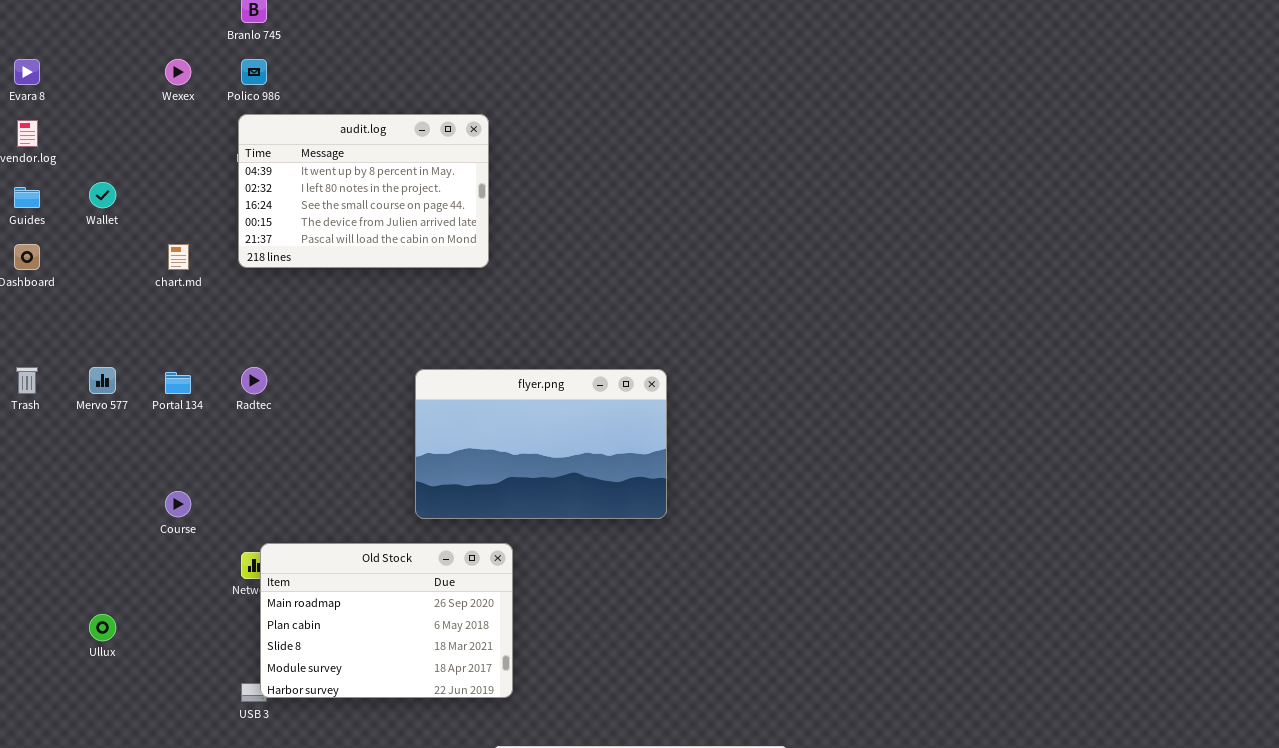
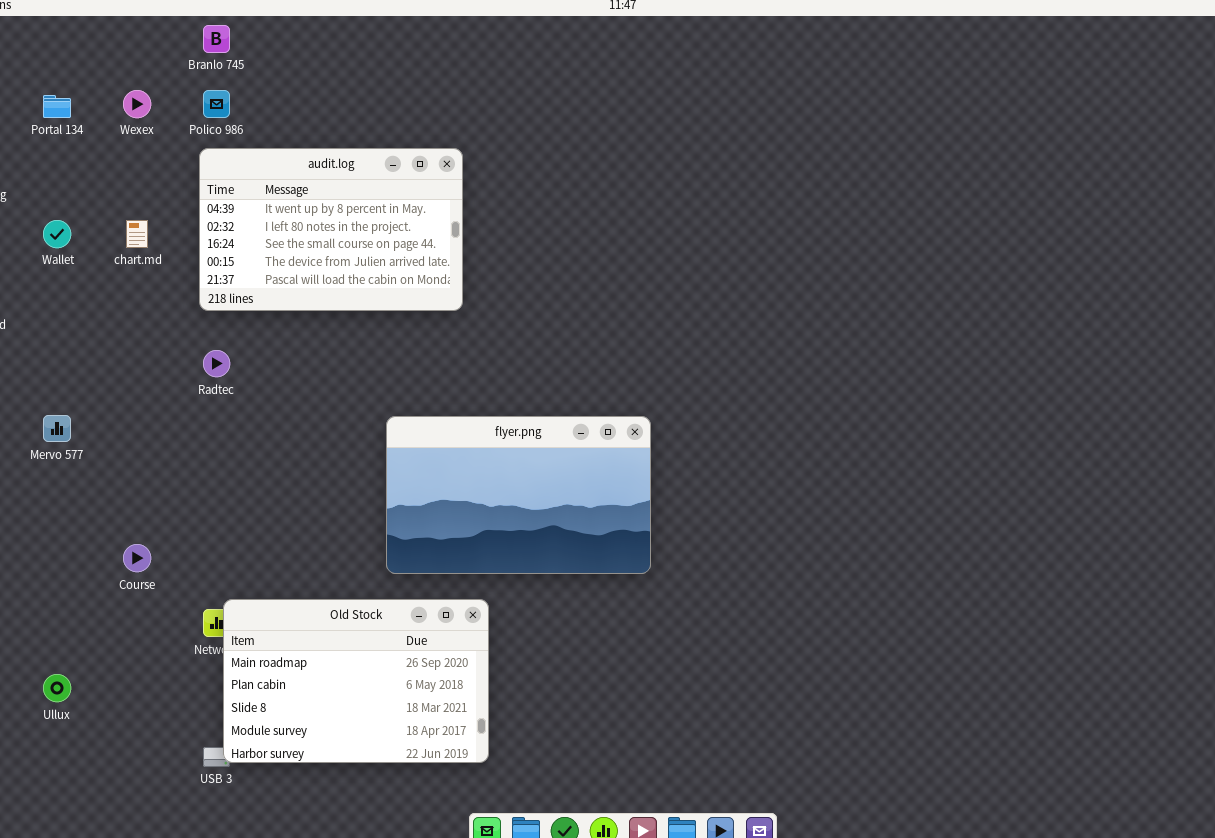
chart.md: [168,244,189,270] -> [126,220,148,248], moved
Radtec: [241,367,267,394] -> [203,350,230,377], moved
Portal 134: [165,372,191,394] -> [43,95,71,118], moved

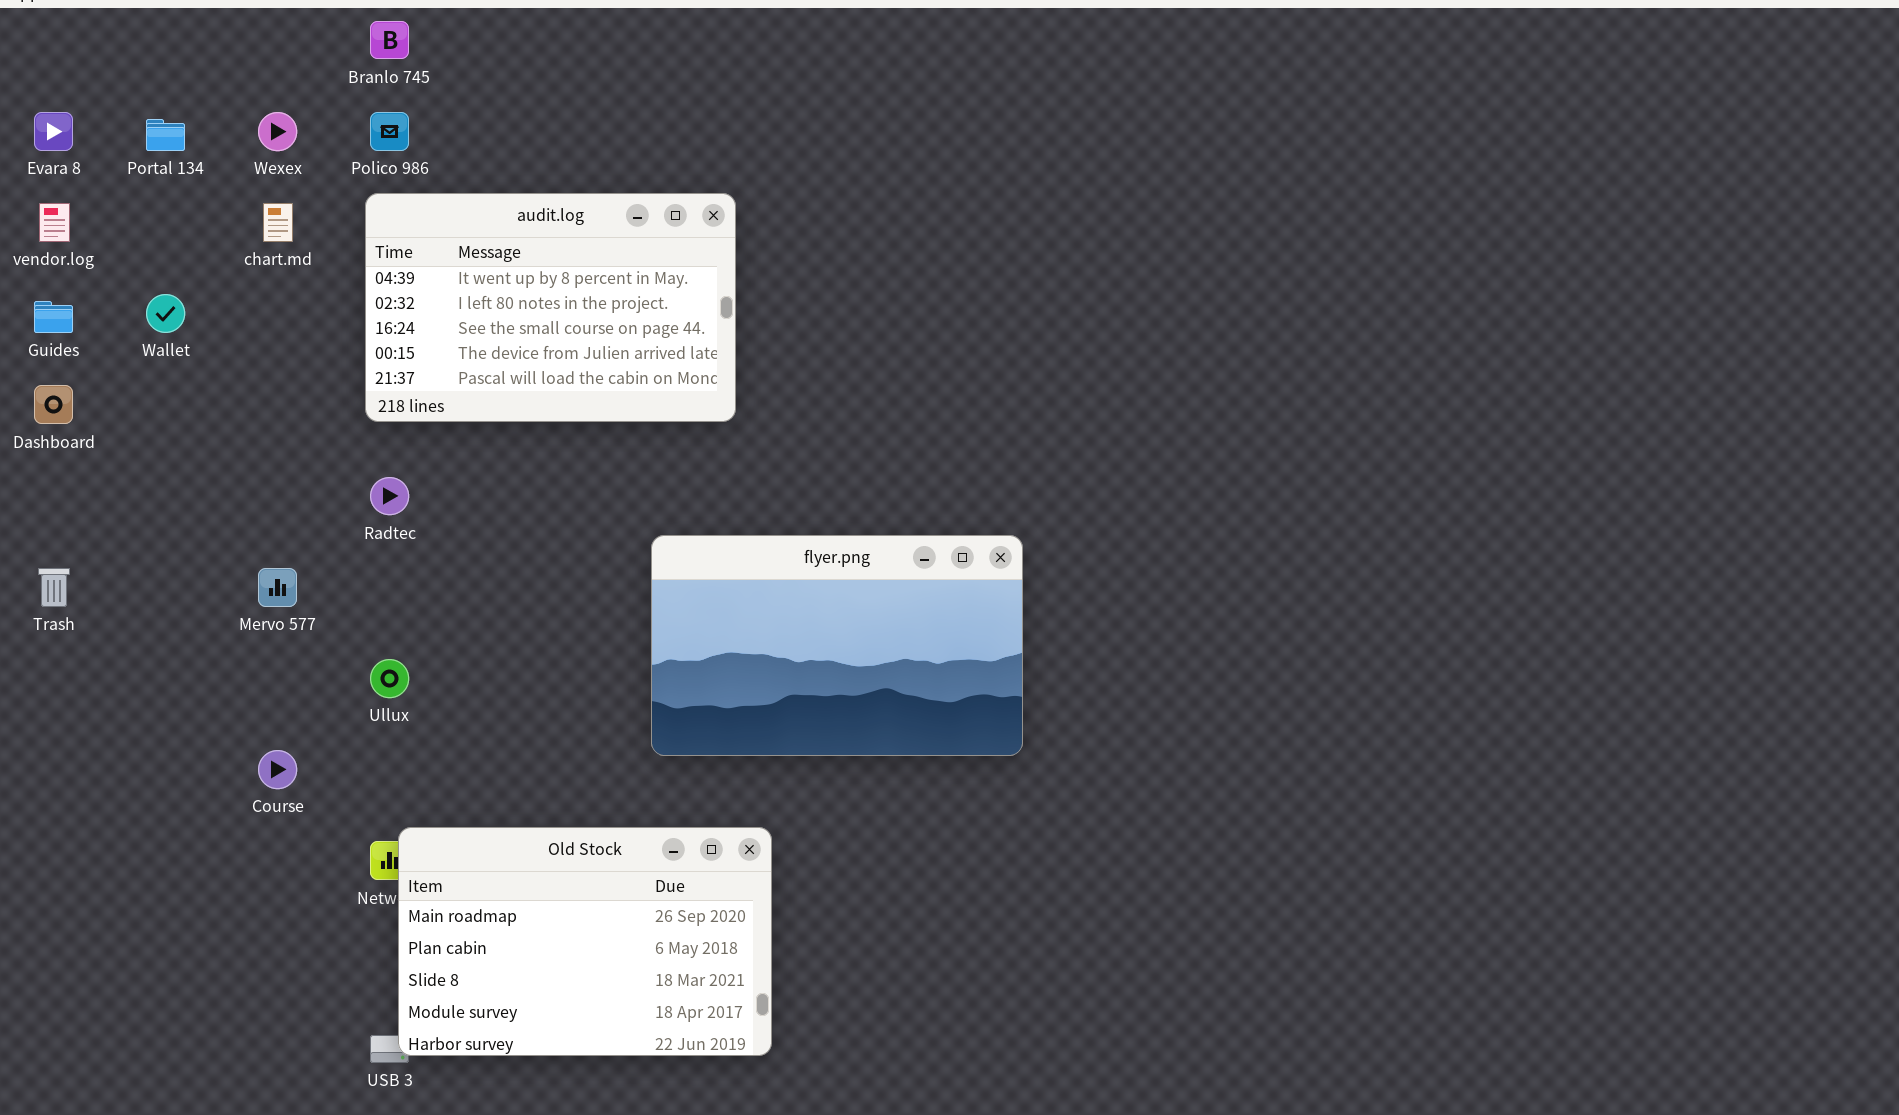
chart.md: [126,220,148,248] -> [263,203,293,242], moved
Mervo 577: [43,415,71,442] -> [258,568,297,607], moved
flyer.png: [386,416,651,574] -> [651,535,1023,756], moved
Ullux: [43,674,71,702] -> [370,659,409,698], moved

